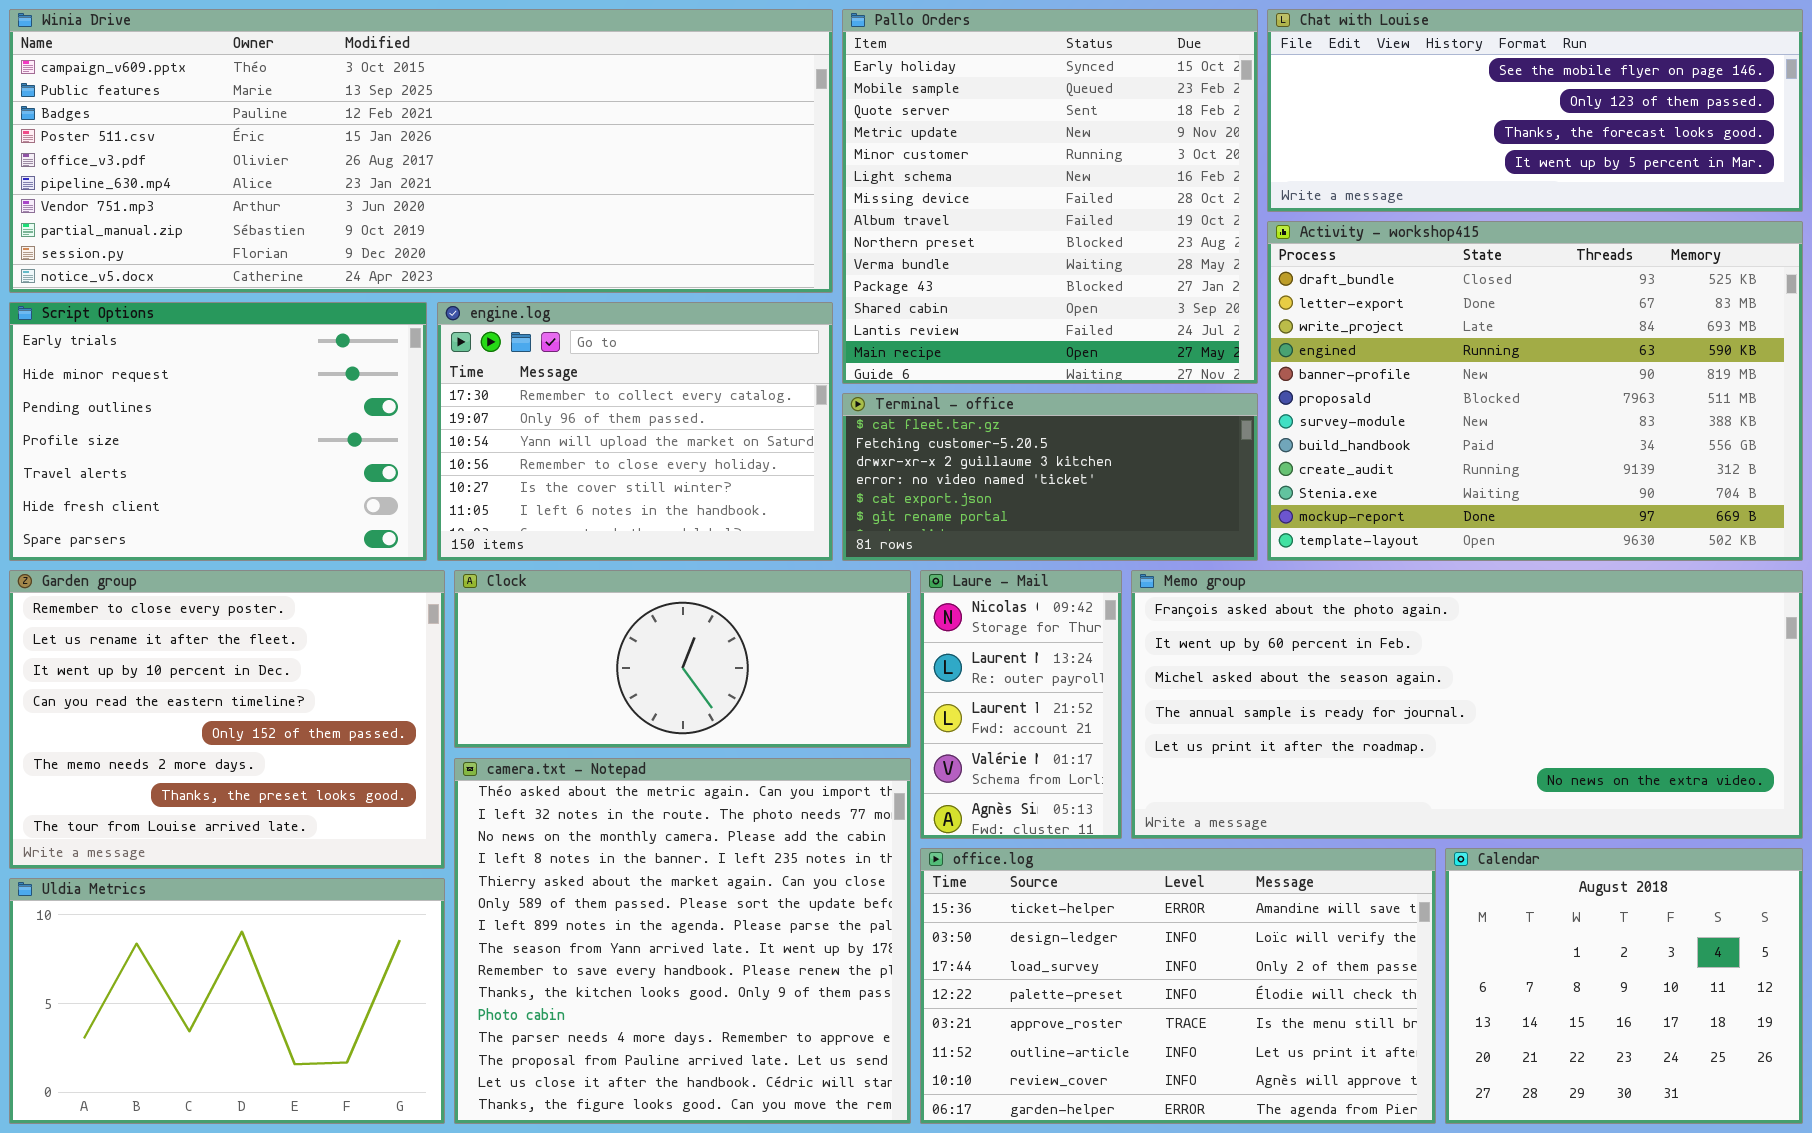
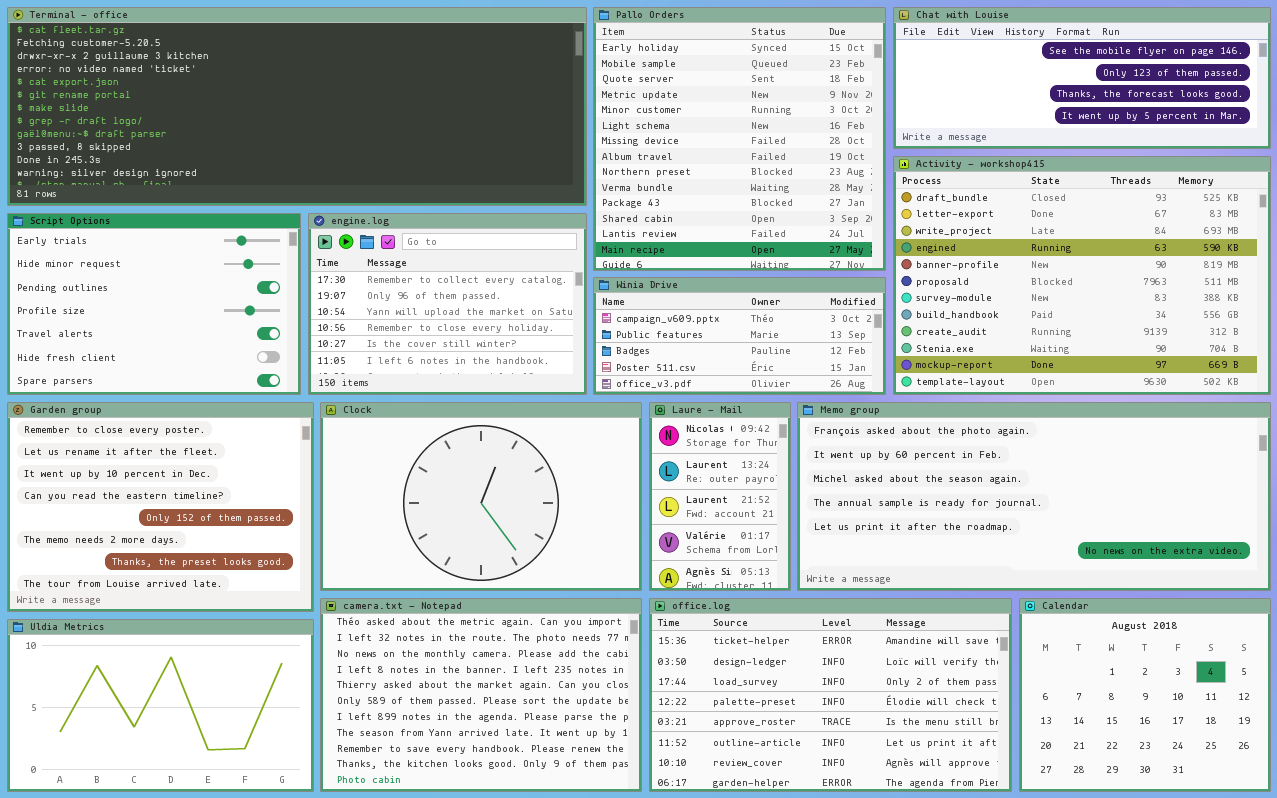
Winia Drive: [9,9,833,293] -> [593,277,886,395], moved, resized
Terminal - office: [842,393,1258,561] -> [7,7,587,206], moved, resized
Clock: [454,570,911,748] -> [320,402,642,591], resized
camera.txt - Notepad: [454,758,911,1124] -> [320,598,642,792], resized

